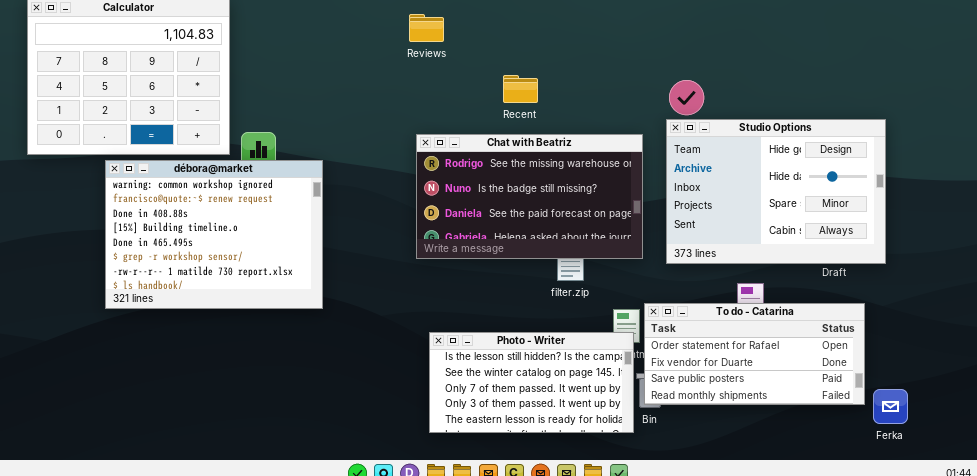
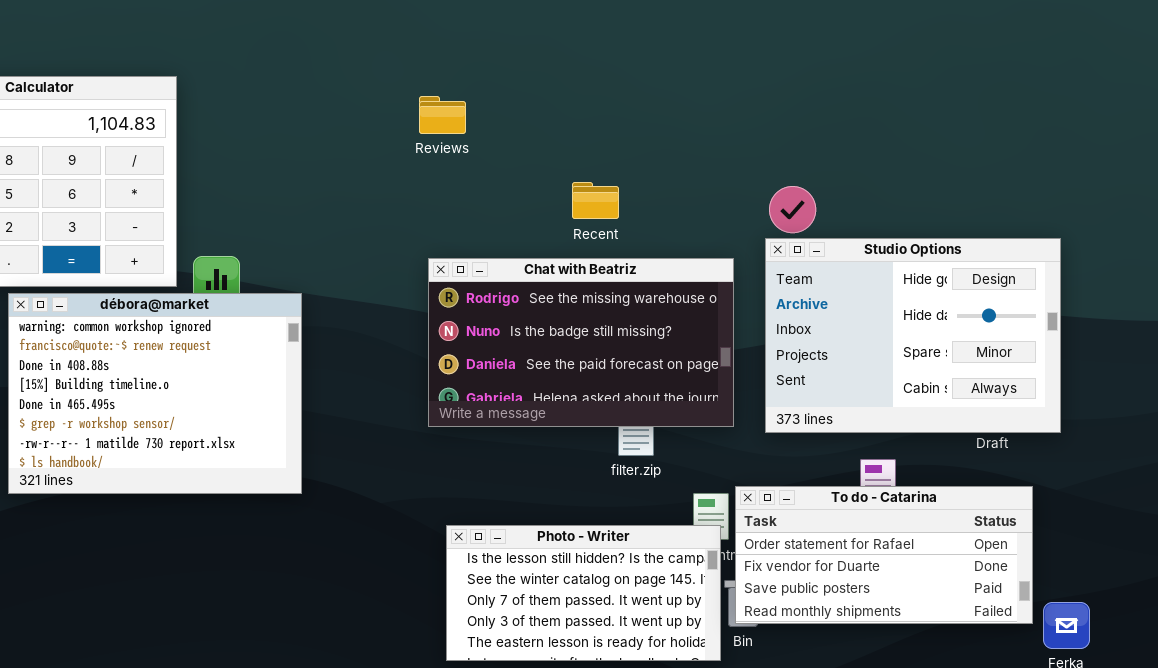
Recent: [503,75,538,103] -> [572,182,619,219], moved

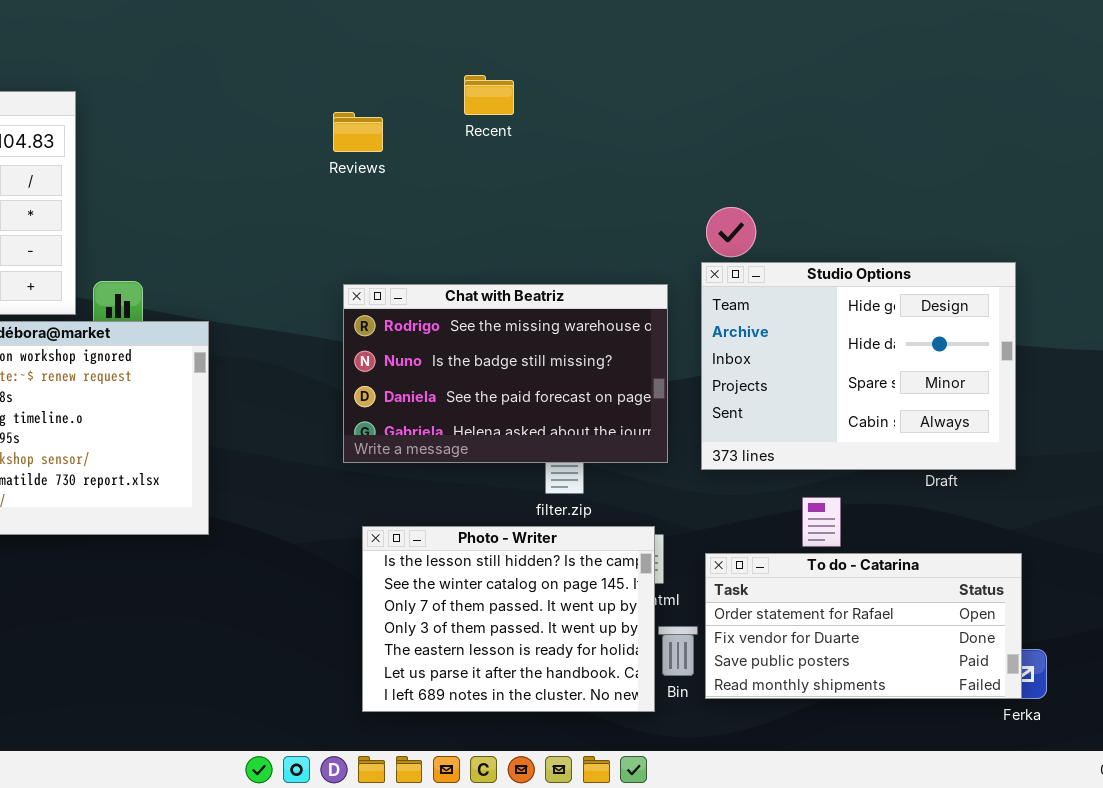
Recent: [572,182,619,219] -> [464,75,514,115], moved
To do - Catarina: [735,486,1033,624] -> [705,553,1022,699], moved
Photo - Writer: [446,525,721,661] -> [362,526,655,712], resized

